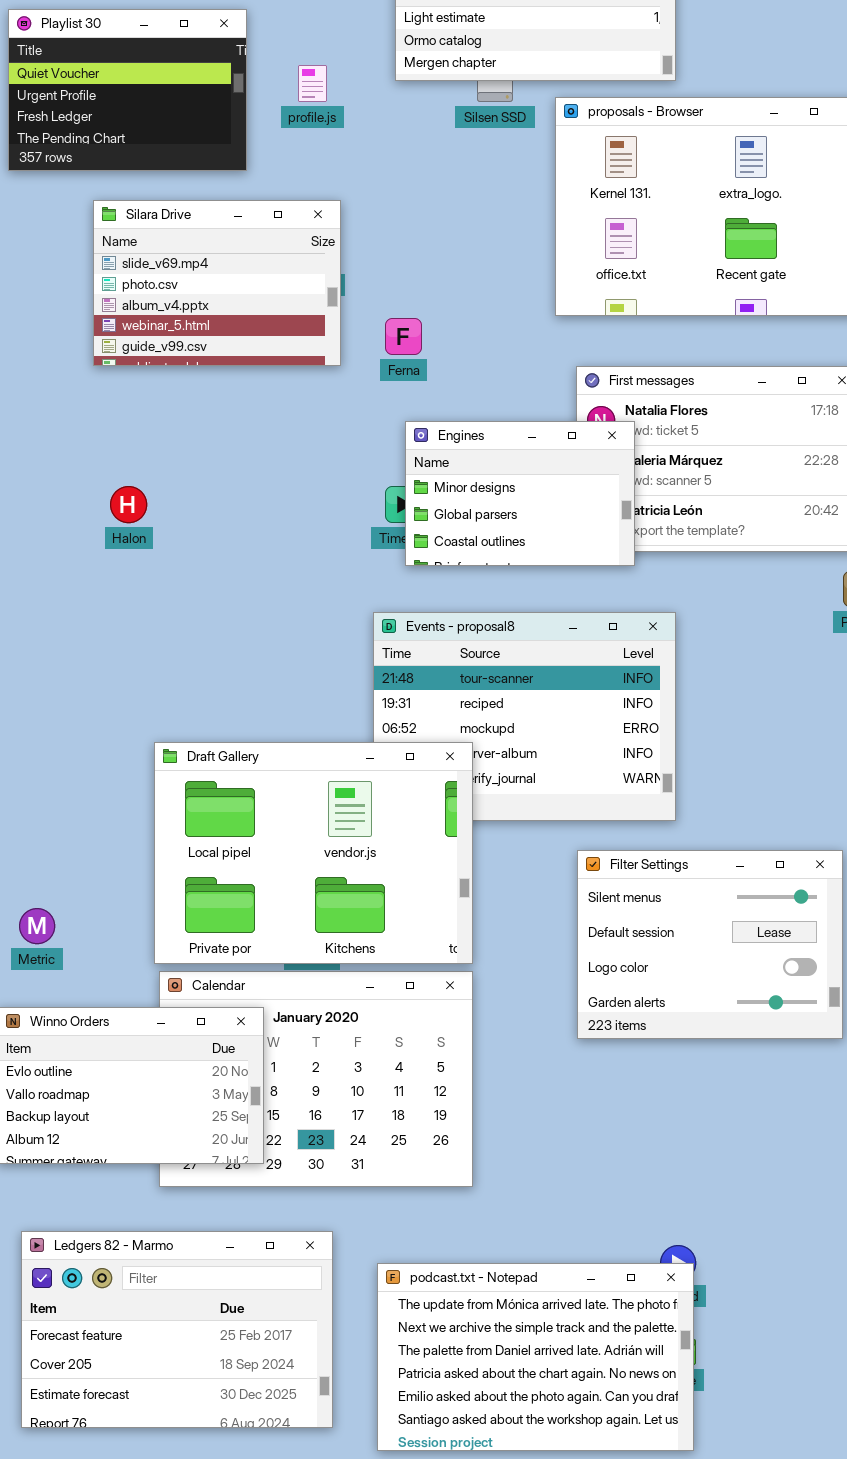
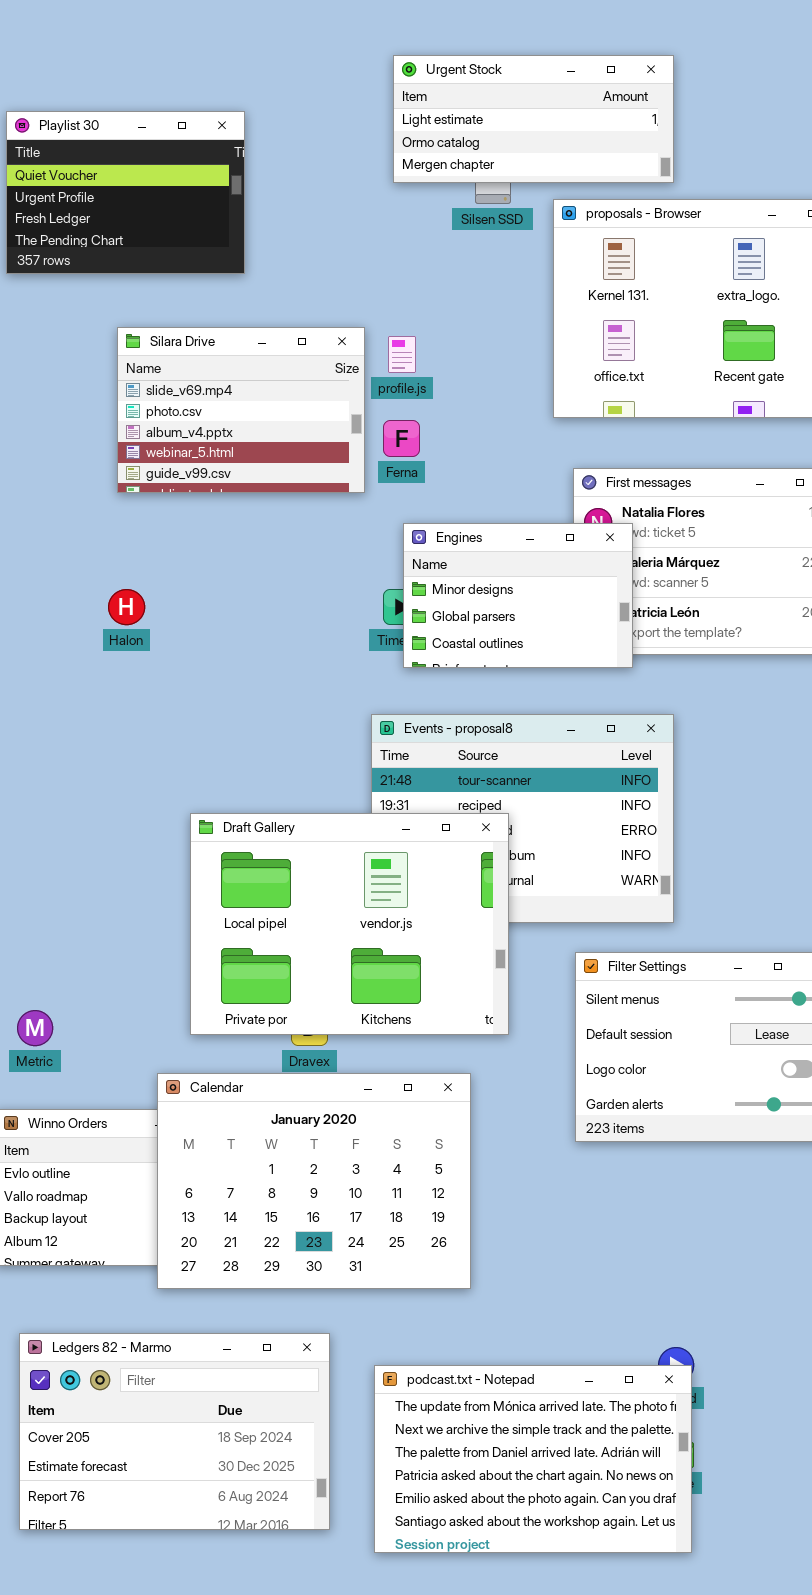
profile.js: [298,65,327,102] -> [388,336,416,373], moved
Silara Drive: [93,200,341,366] -> [117,327,365,493], moved
Draft Gallery: [154,742,473,964] -> [190,813,509,1035], moved
Calendar: [159,971,473,1187] -> [157,1073,471,1289], raised
Ledgers 82 - Marmo: [21,1231,333,1428] -> [19,1333,330,1530], scrolled down 1 row

